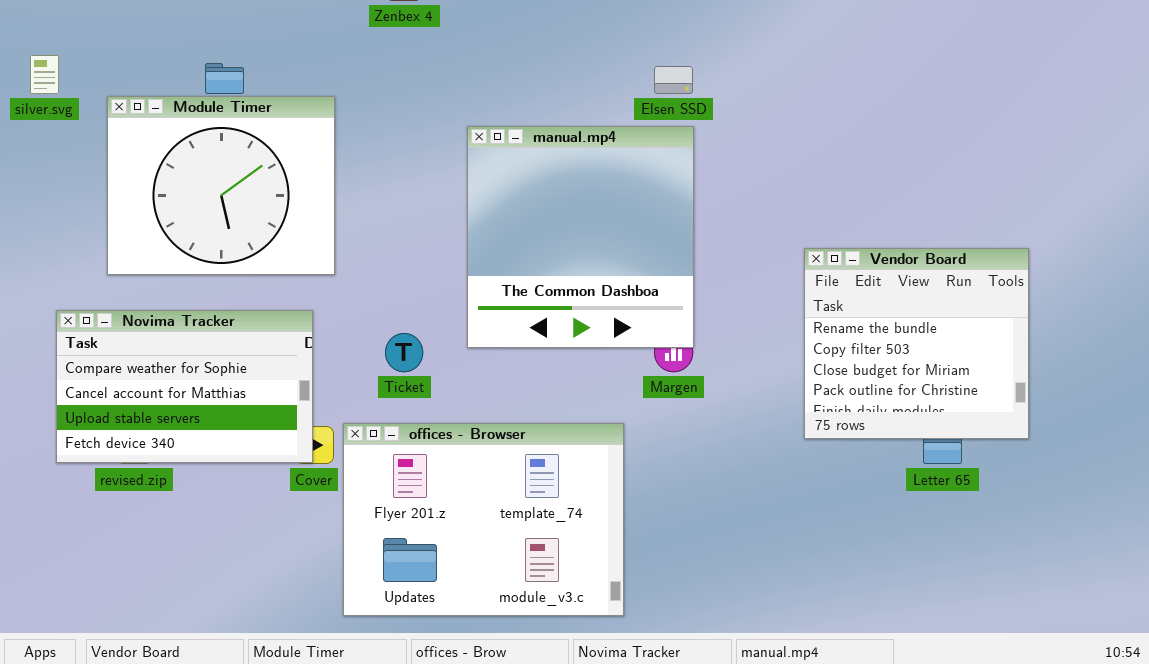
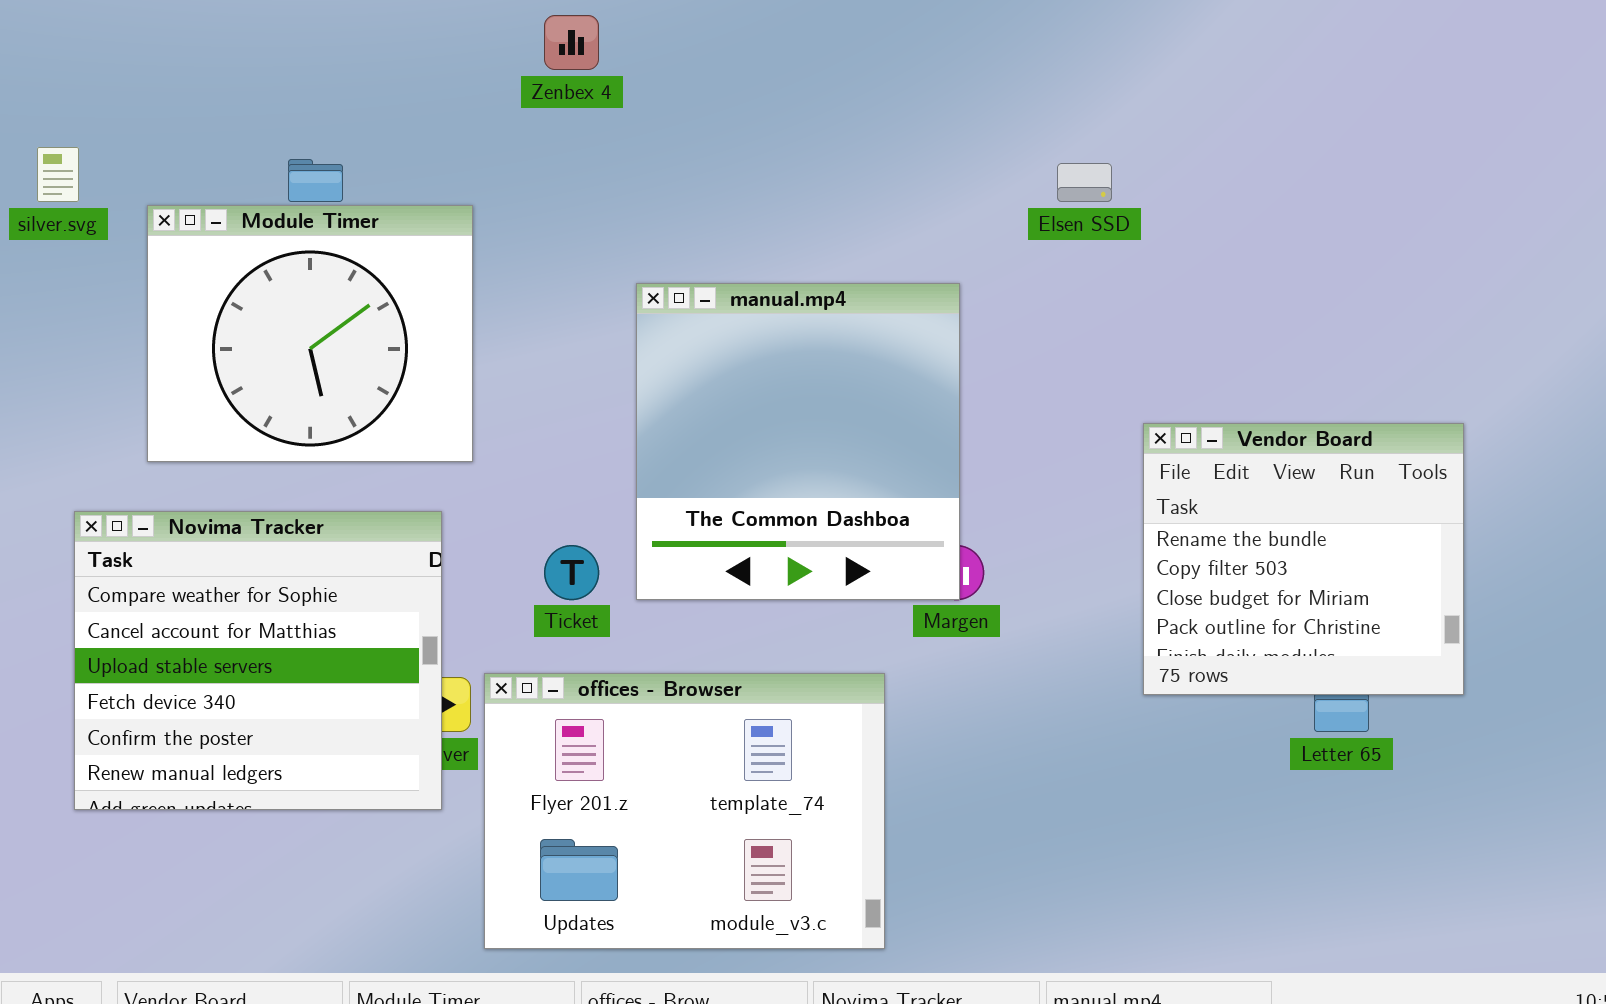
Elsen SSD: [654,66,693,94] -> [1057,163,1112,202], moved
manual.mp4: [467,126,694,348] -> [636,283,960,600], moved
Novima Tracker: [56,310,313,463] -> [74,511,442,810], resized

